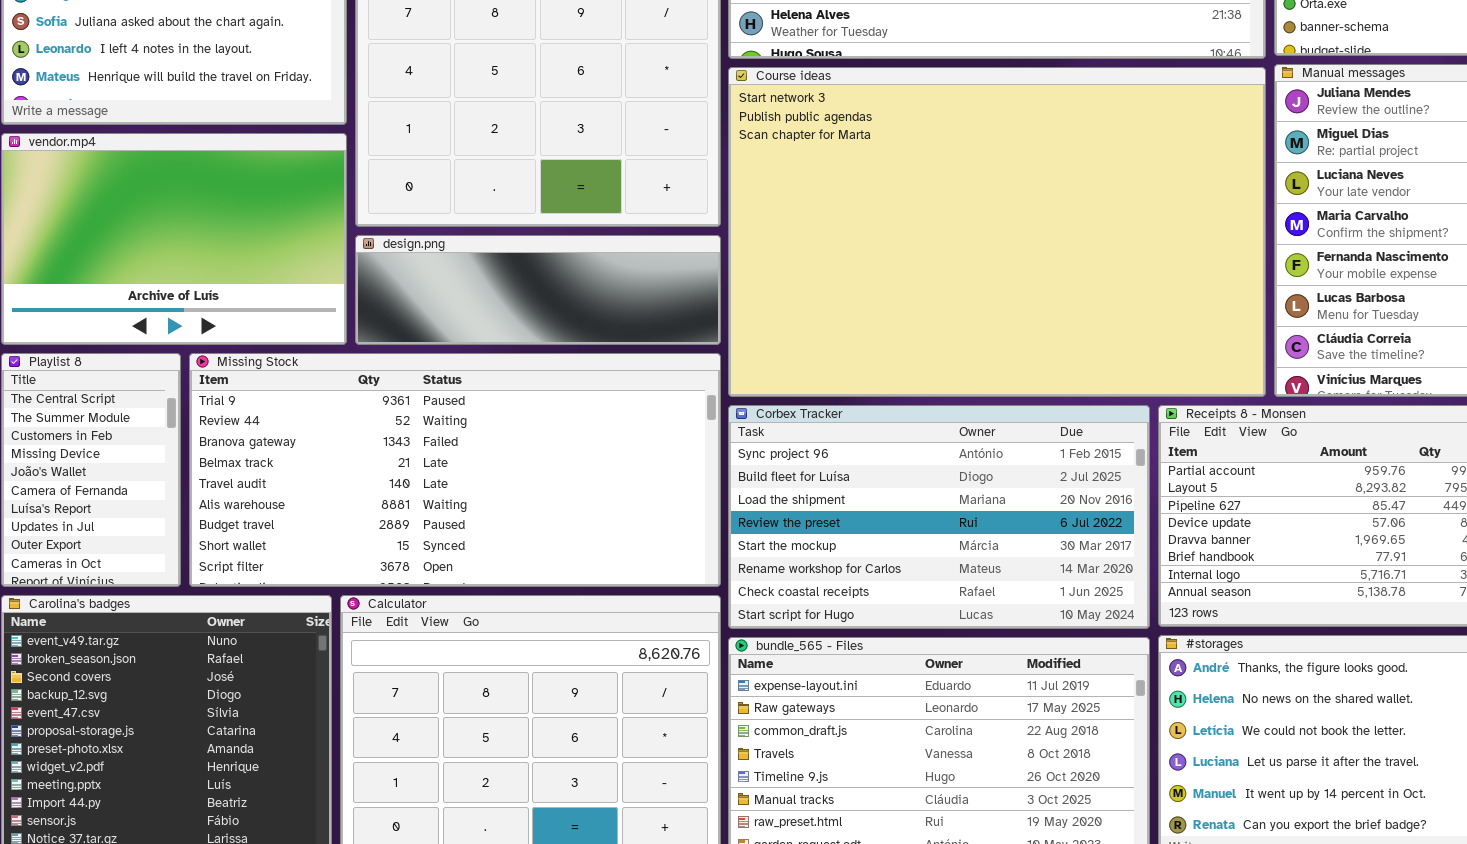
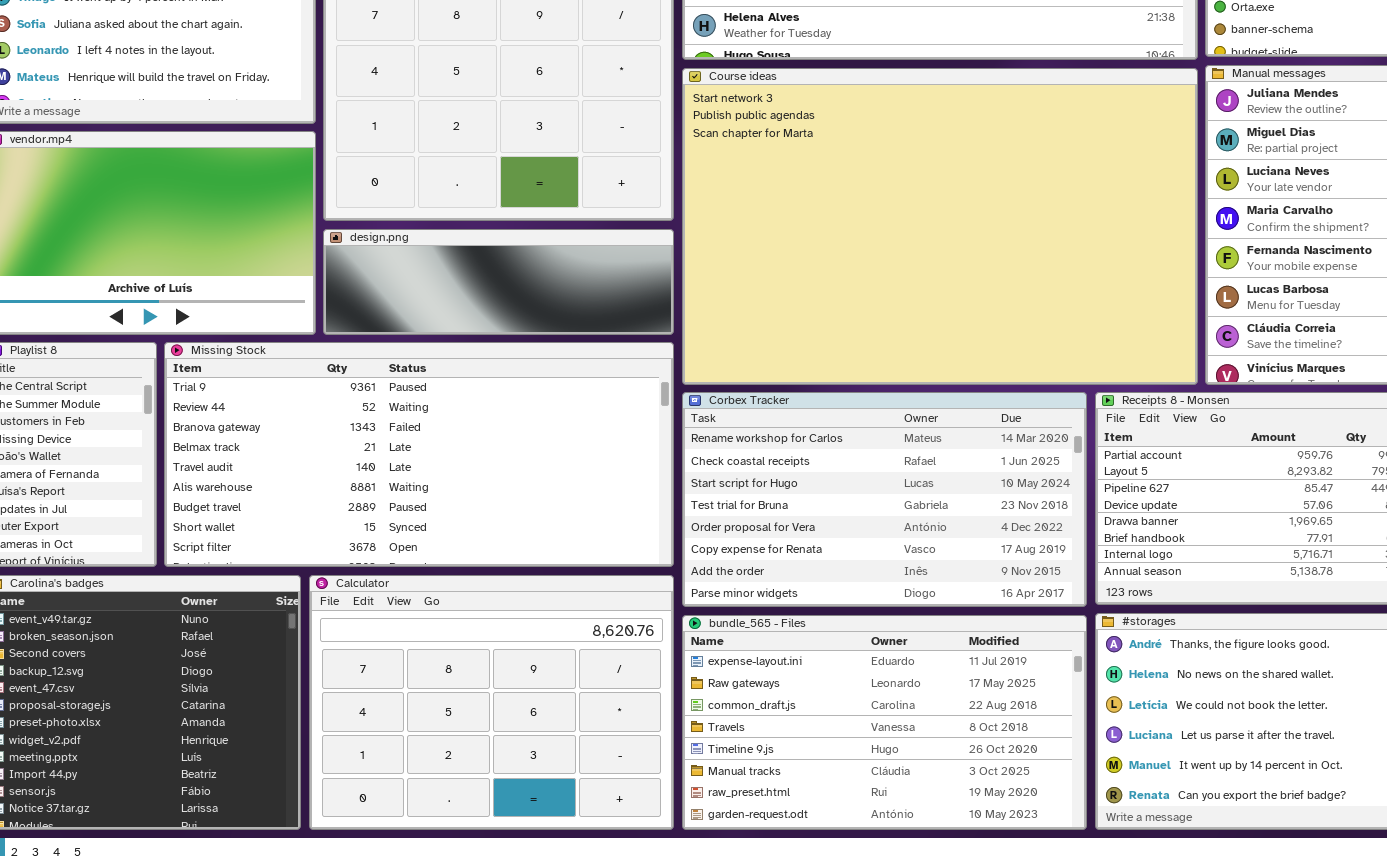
Corbex Tracker: [728,405,1150,629] -> [682,392,1087,607], scrolled down 5 rows

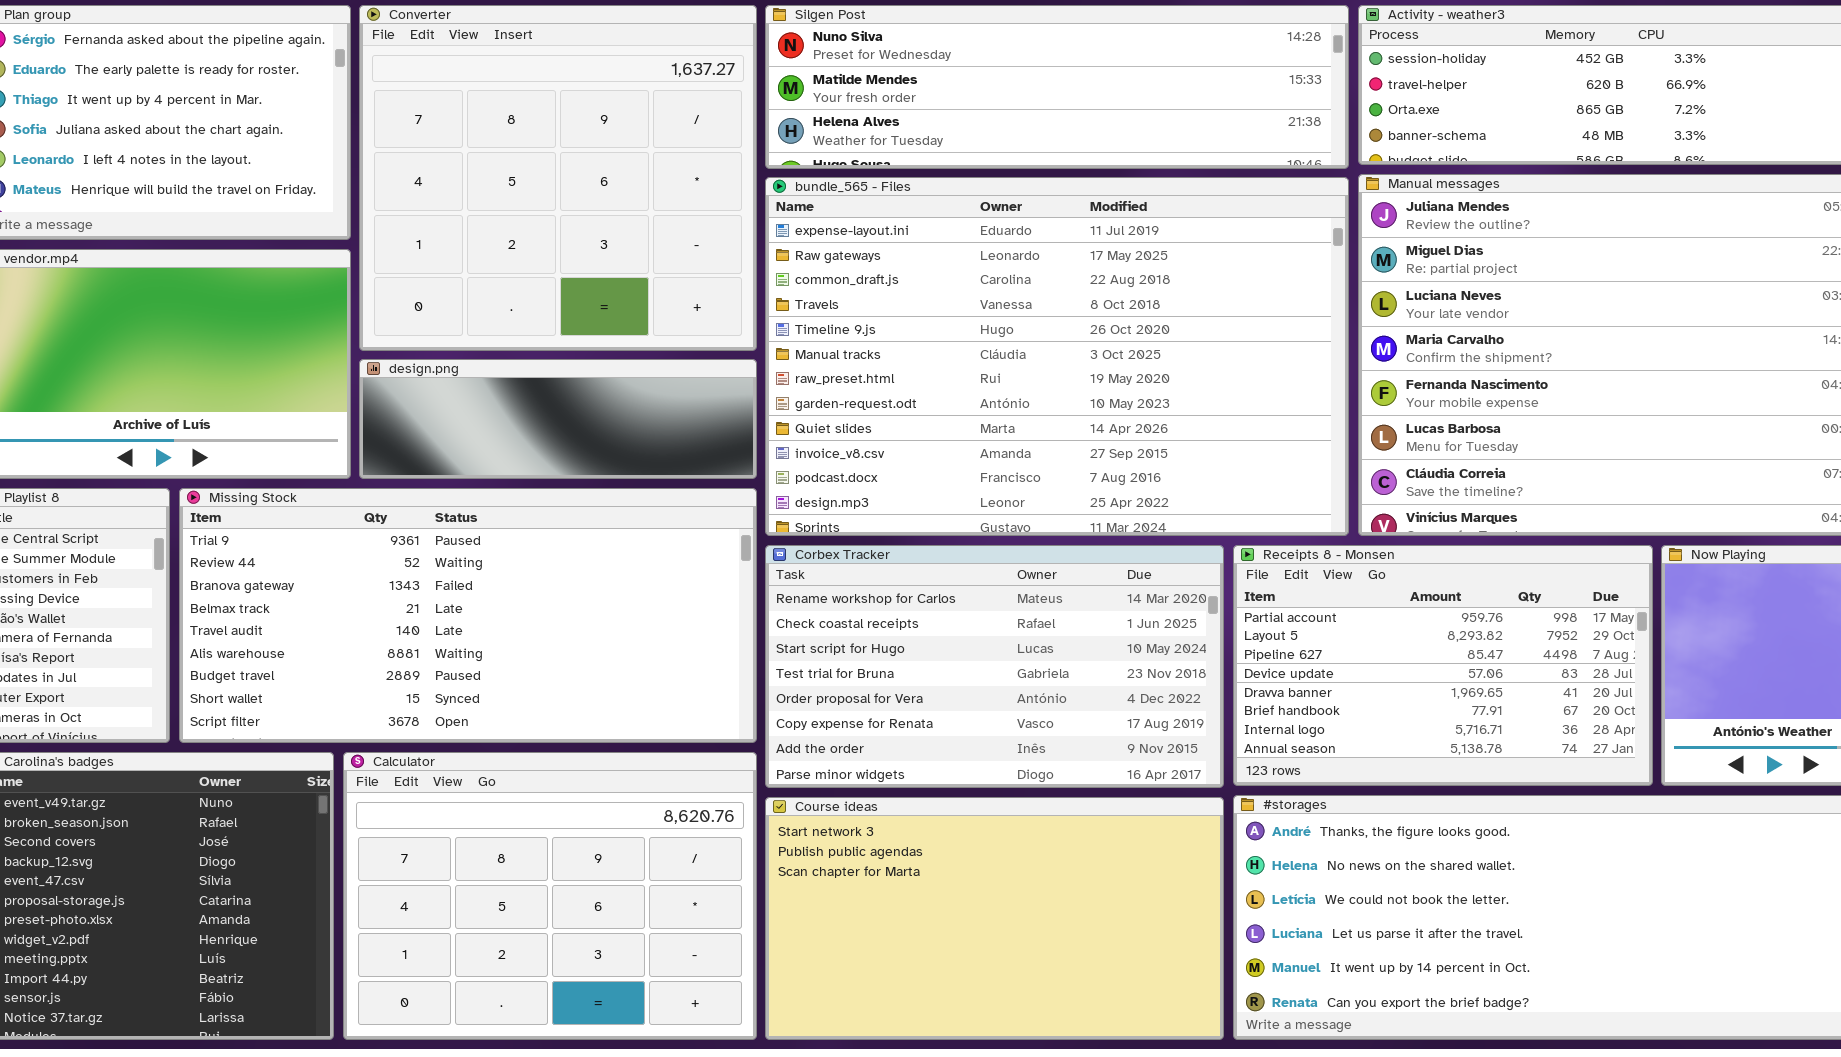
Course ideas: [682,68,1198,385] -> [765,797,1224,1040], moved, resized
bundle_565 - Files: [682,615,1087,830] -> [765,177,1349,536], moved, resized

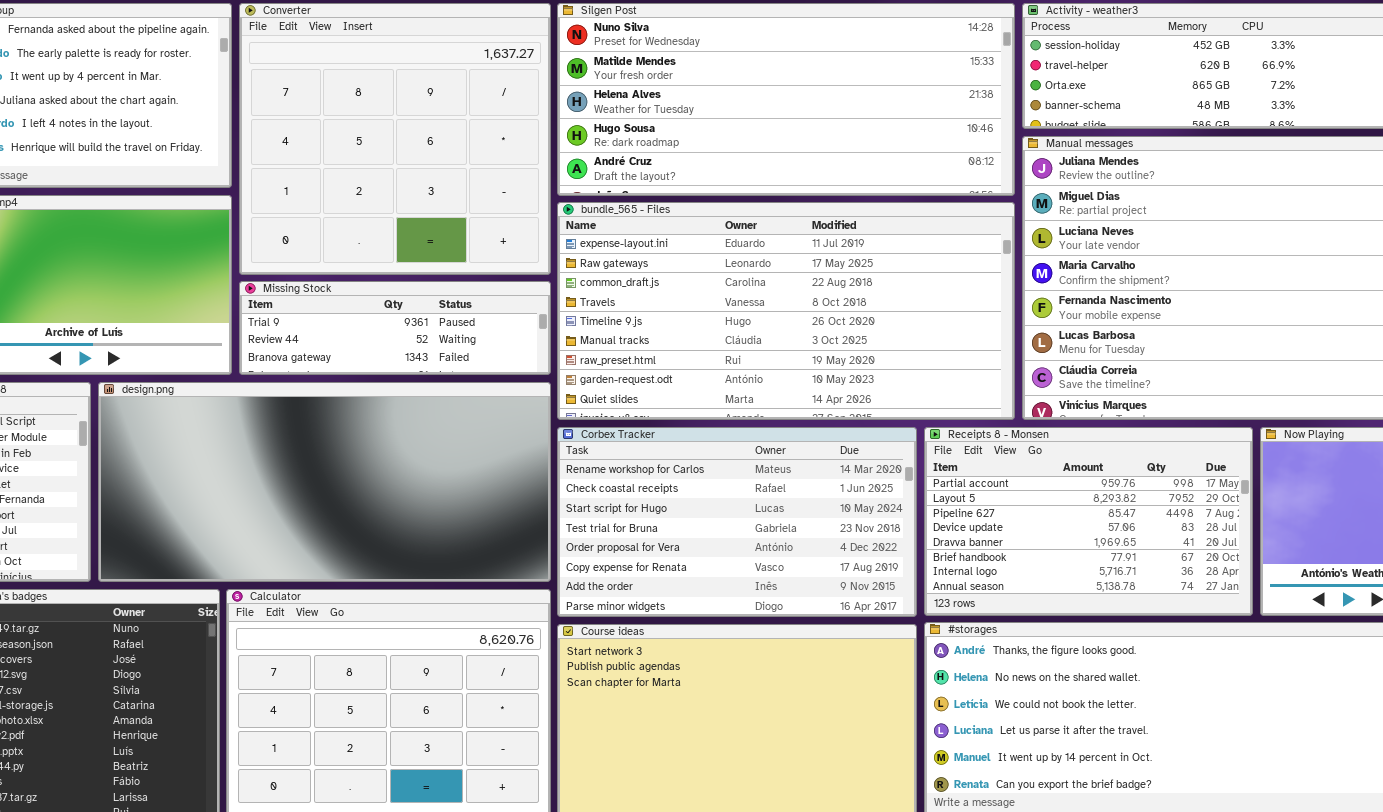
Silgen Post: [765,5,1349,169] -> [557,3,1015,196], resized
bundle_565 - Files: [765,177,1349,536] -> [557,202,1015,420], resized
design.png: [359,359,757,479] -> [98,382,551,582], moved, resized
Missing Stock: [179,488,757,743] -> [239,281,551,375], moved, resized

